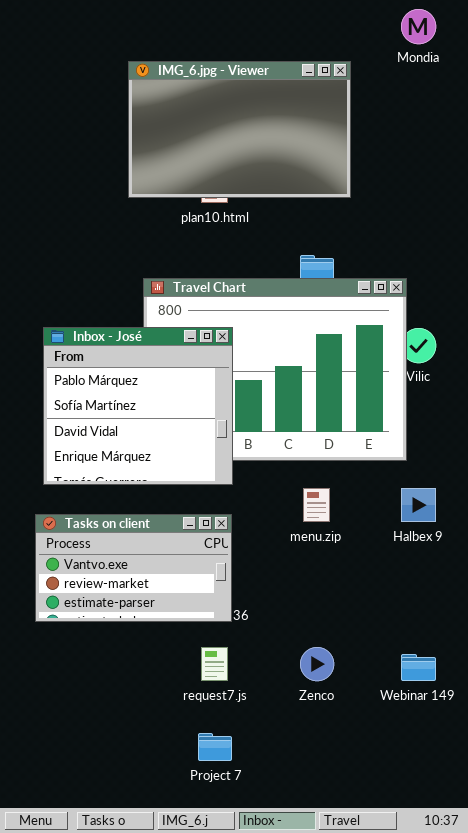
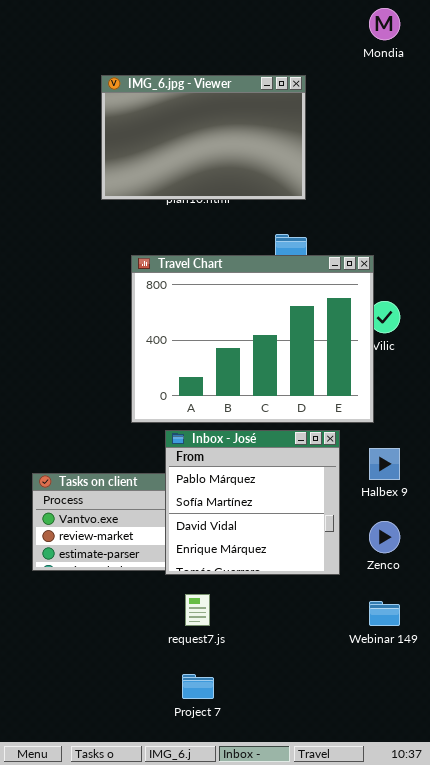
IMG_6.jpg - Viewer: [128,61,351,198] -> [101,75,306,200], moved
Inbox - José: [43,327,233,485] -> [165,430,340,575], moved
Zenco: [300,647,334,681] -> [369,521,400,553], moved

